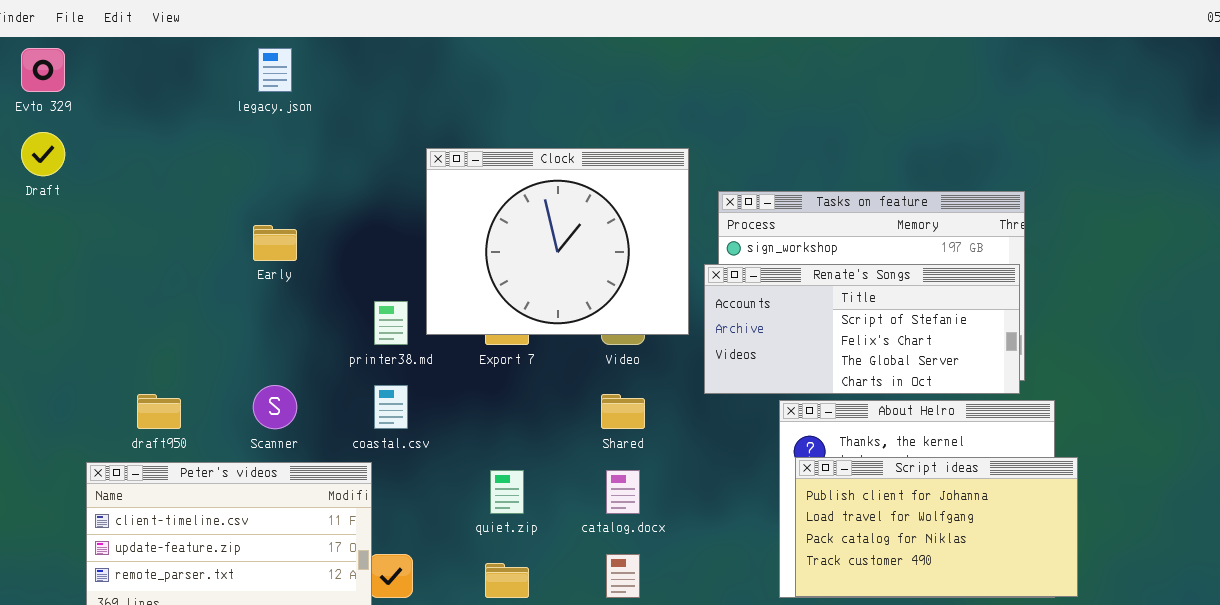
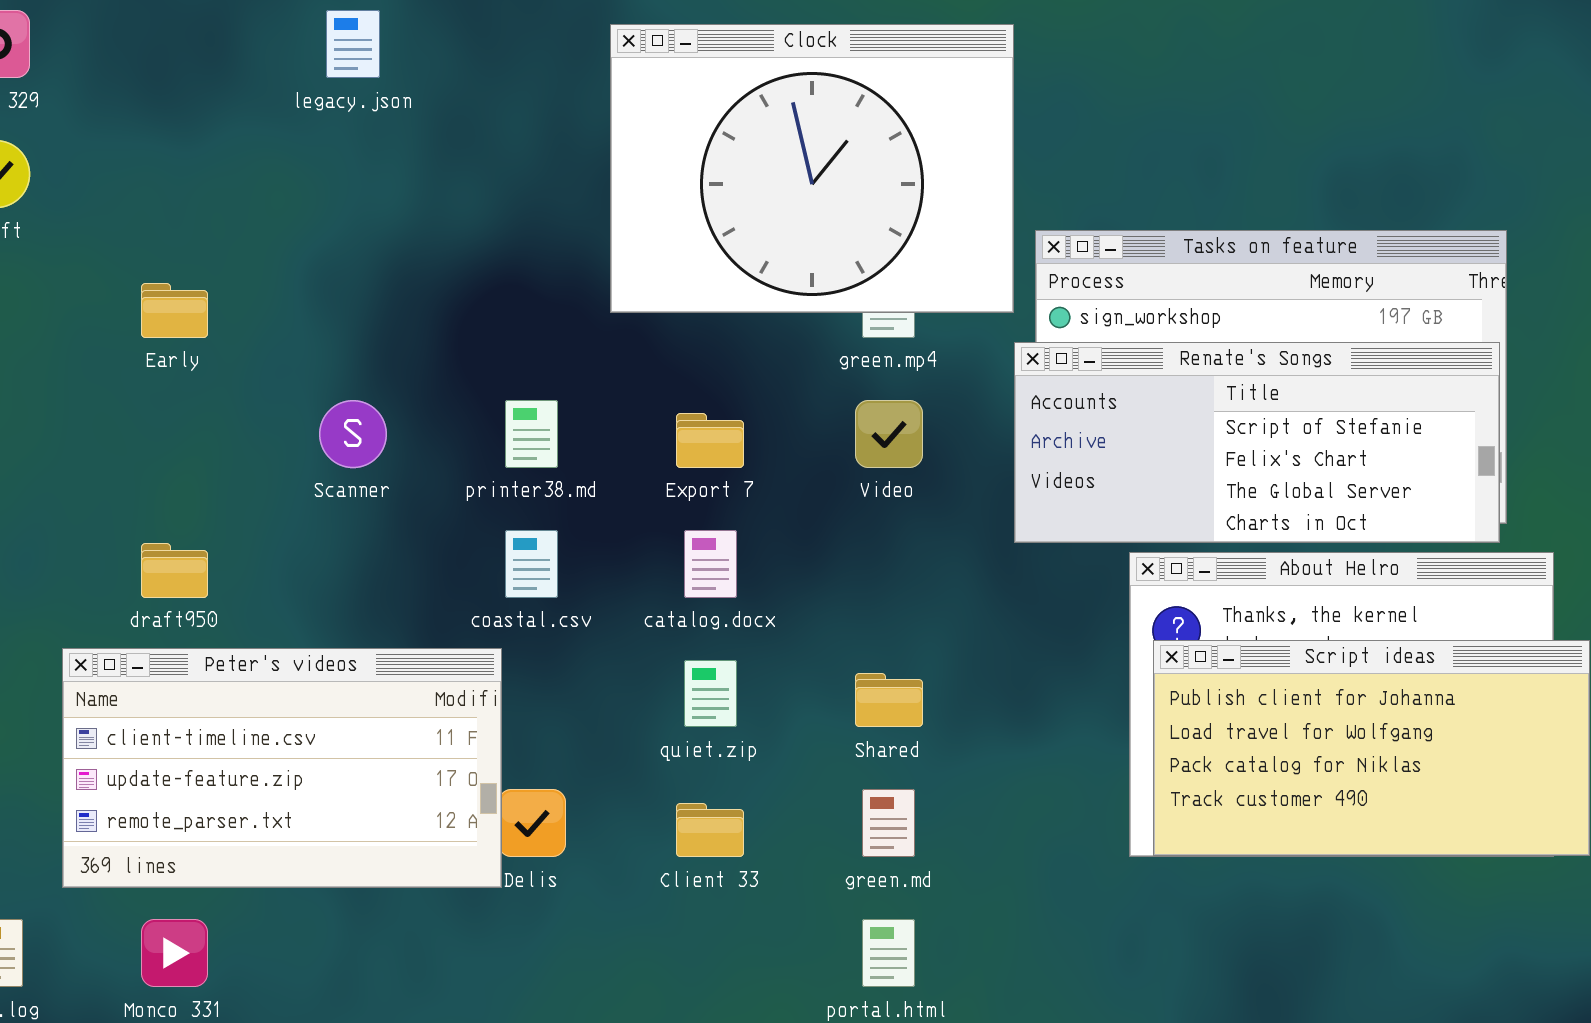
Clock: [426,148,689,335] -> [610,24,1014,313], moved
Early: [253,225,297,261] -> [141,283,208,338], moved
Scanner: [253,385,297,429] -> [319,400,387,468], moved
Shared: [601,394,645,429] -> [855,673,923,727], moved
catalog.docx: [606,470,640,514] -> [684,530,737,598], moved

